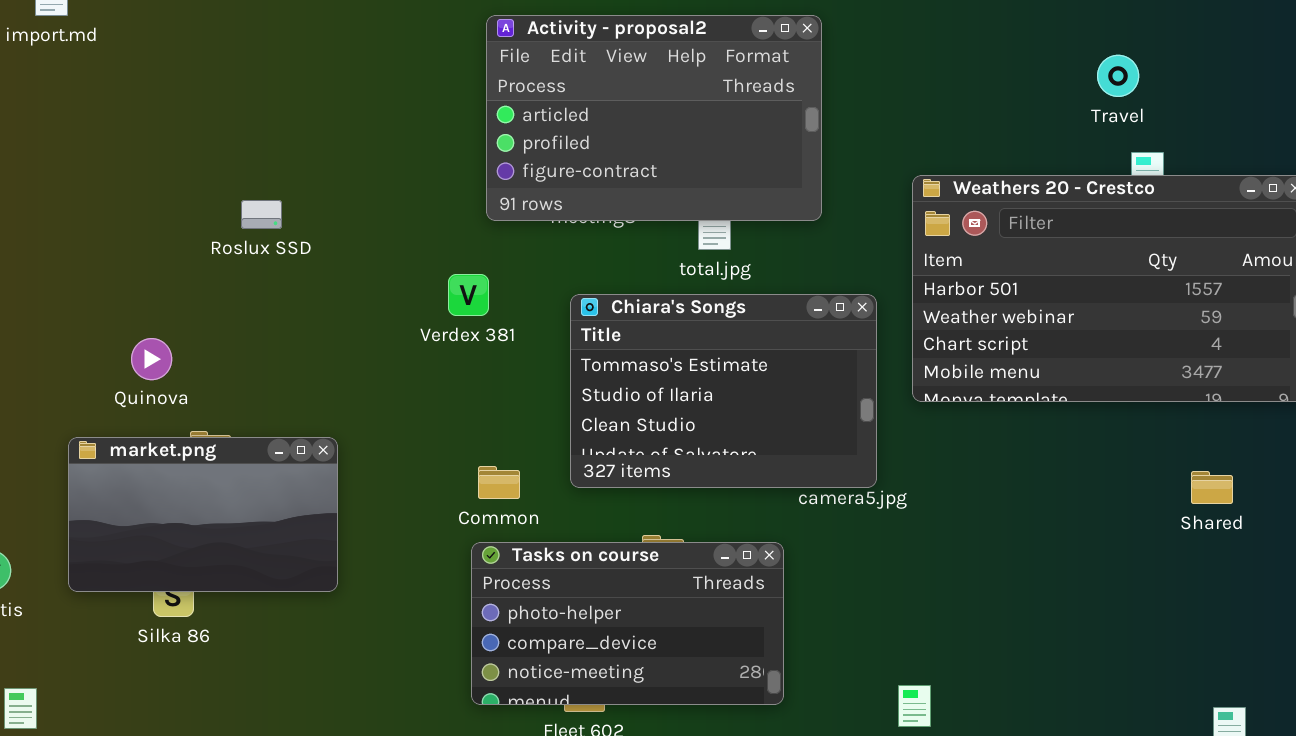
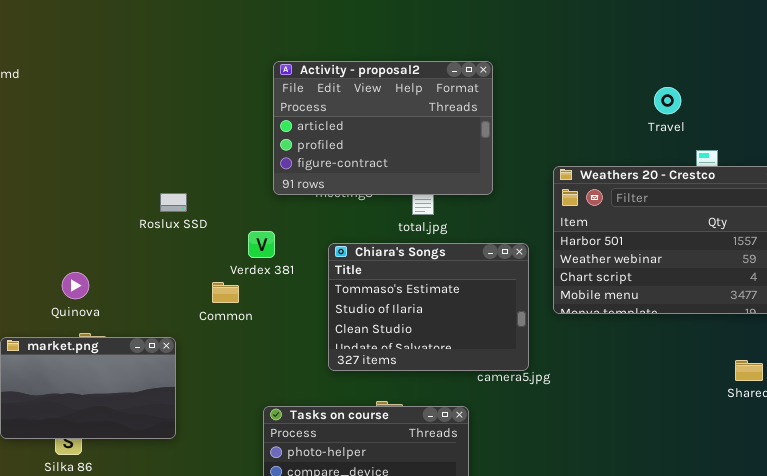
Travel: [1097,55,1139,97] -> [654,87,681,114], moved
Roslux SSD: [241,200,282,229] -> [160,193,187,212], moved
Quinova: [131,338,172,380] -> [62,272,89,299], moved
Common: [478,466,520,499] -> [212,282,239,303], moved

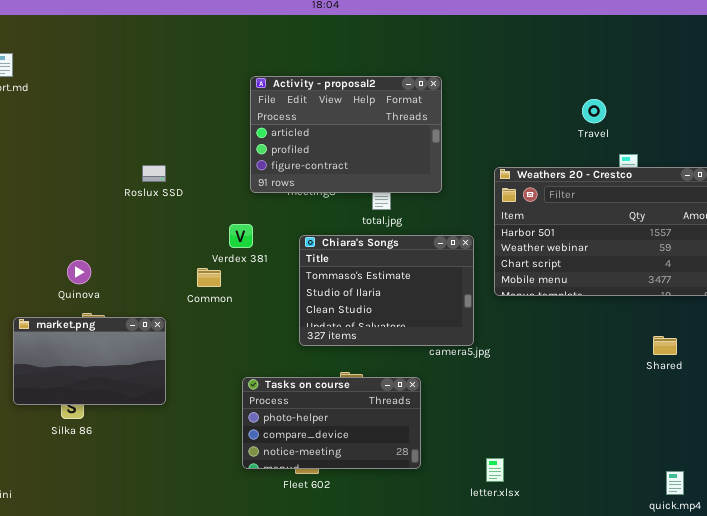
Roslux SSD: [160,193,187,212] -> [142,165,166,182], moved

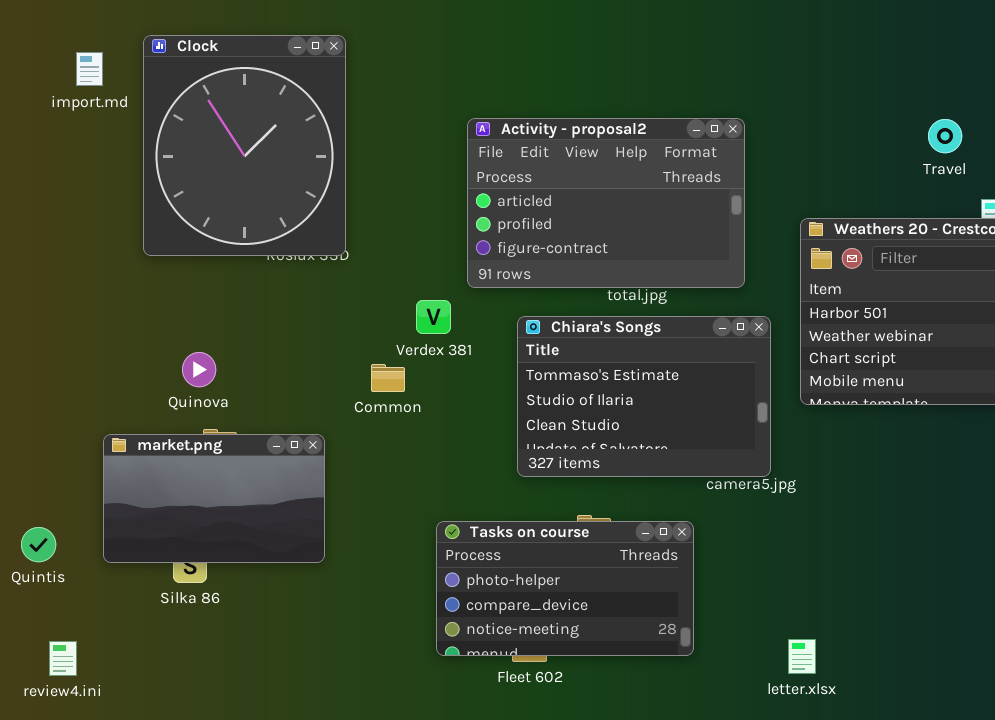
Clock: none -> [143,35,346,256], opened
Activity - proposal2: [250,76,442,193] -> [467,118,745,288], moved

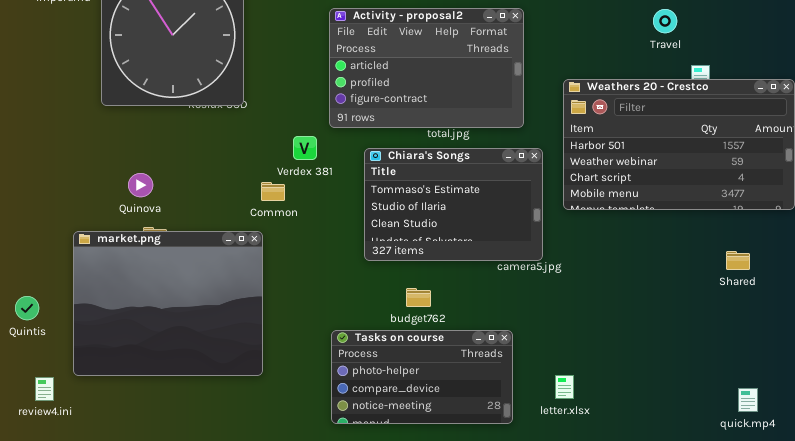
market.png: [103,434,325,563] -> [73,231,263,376], resized
Tasks on course: [436,521,694,656] -> [331,330,513,424], moved

